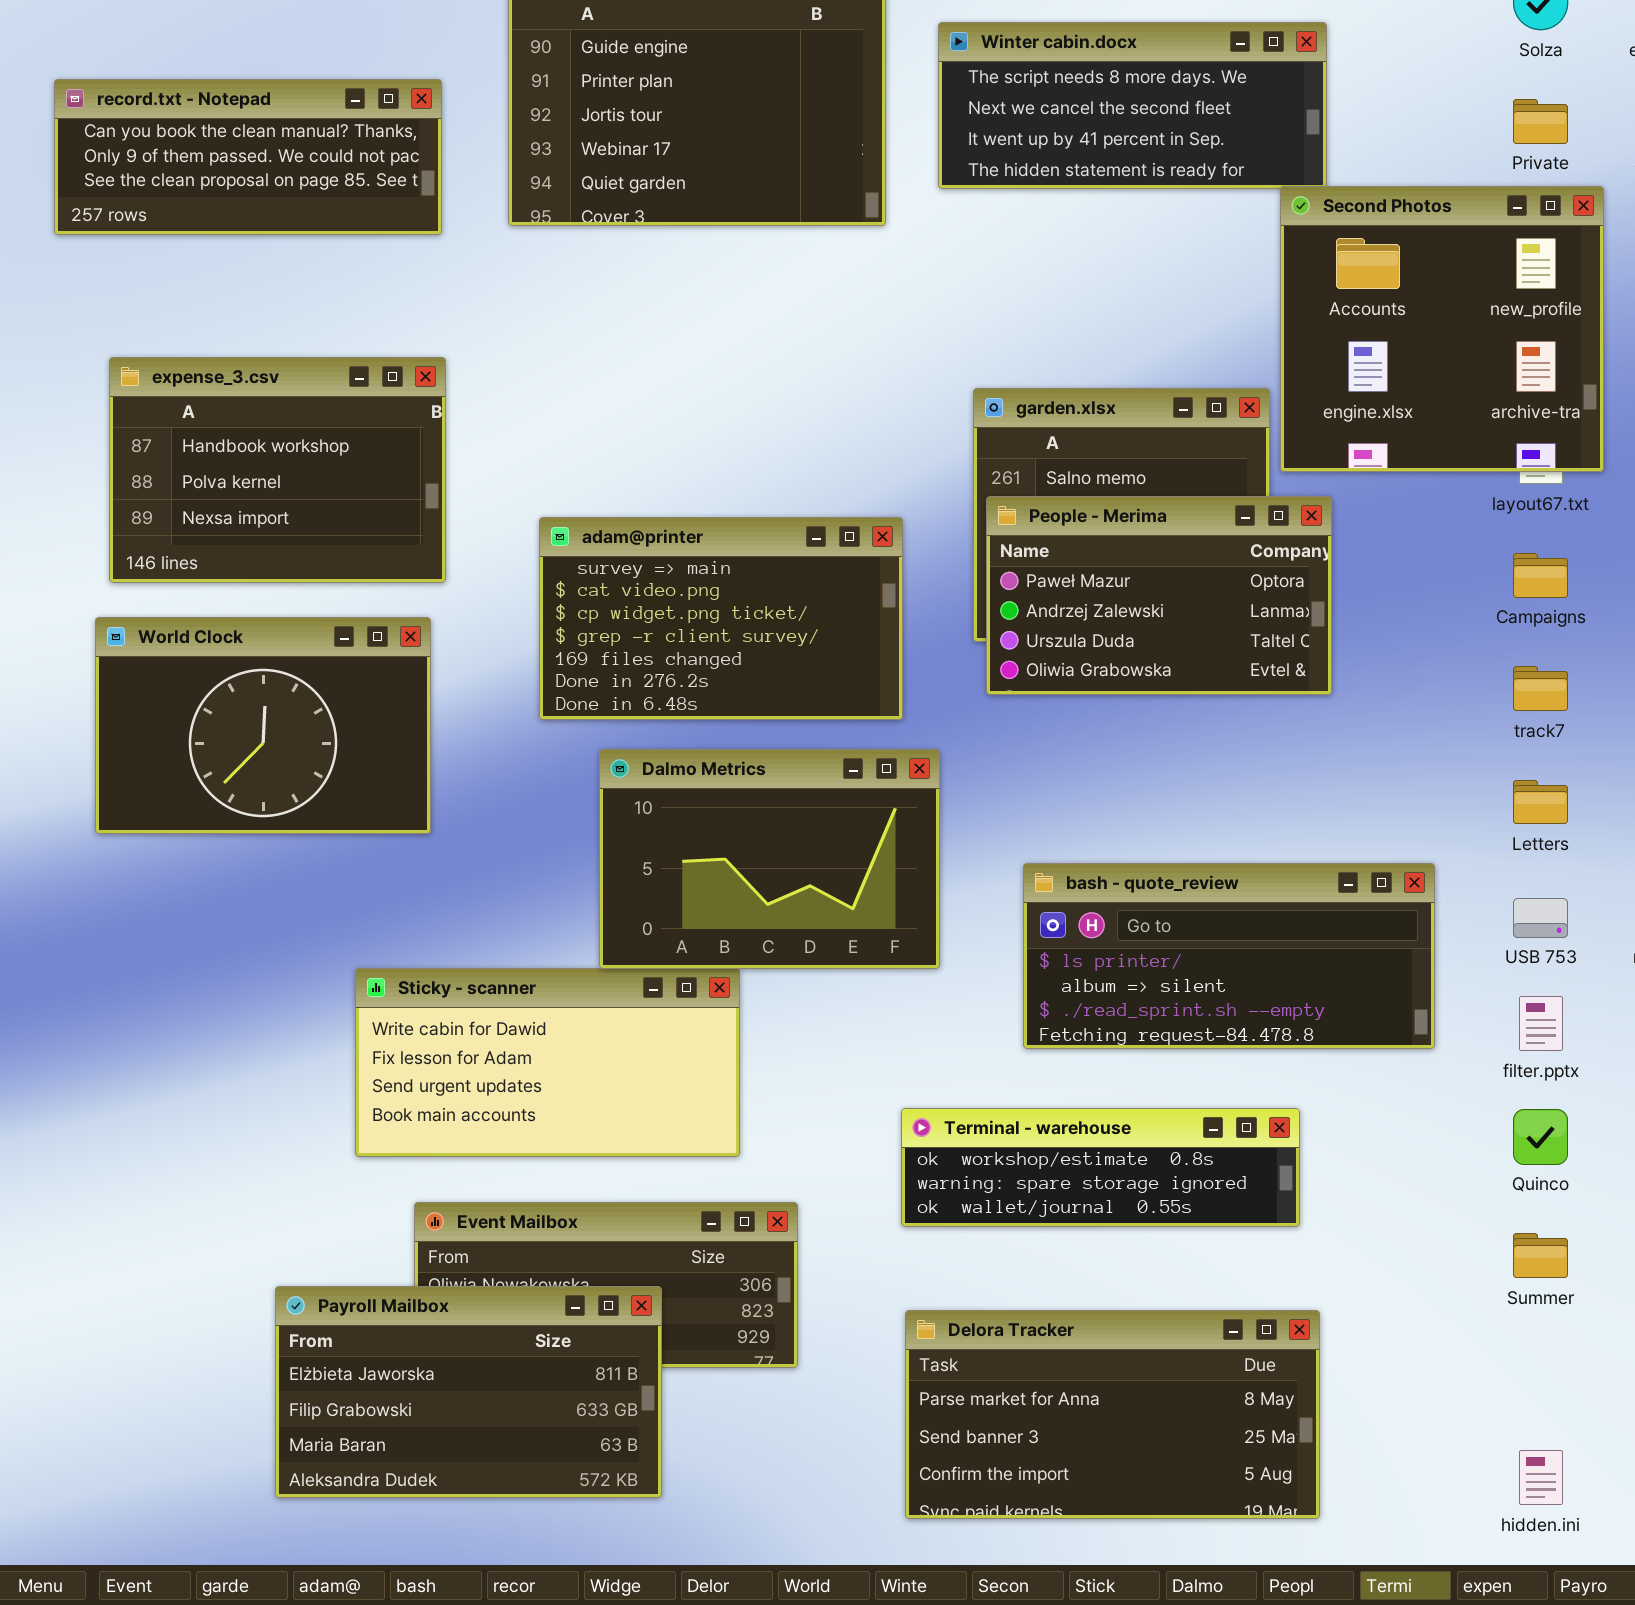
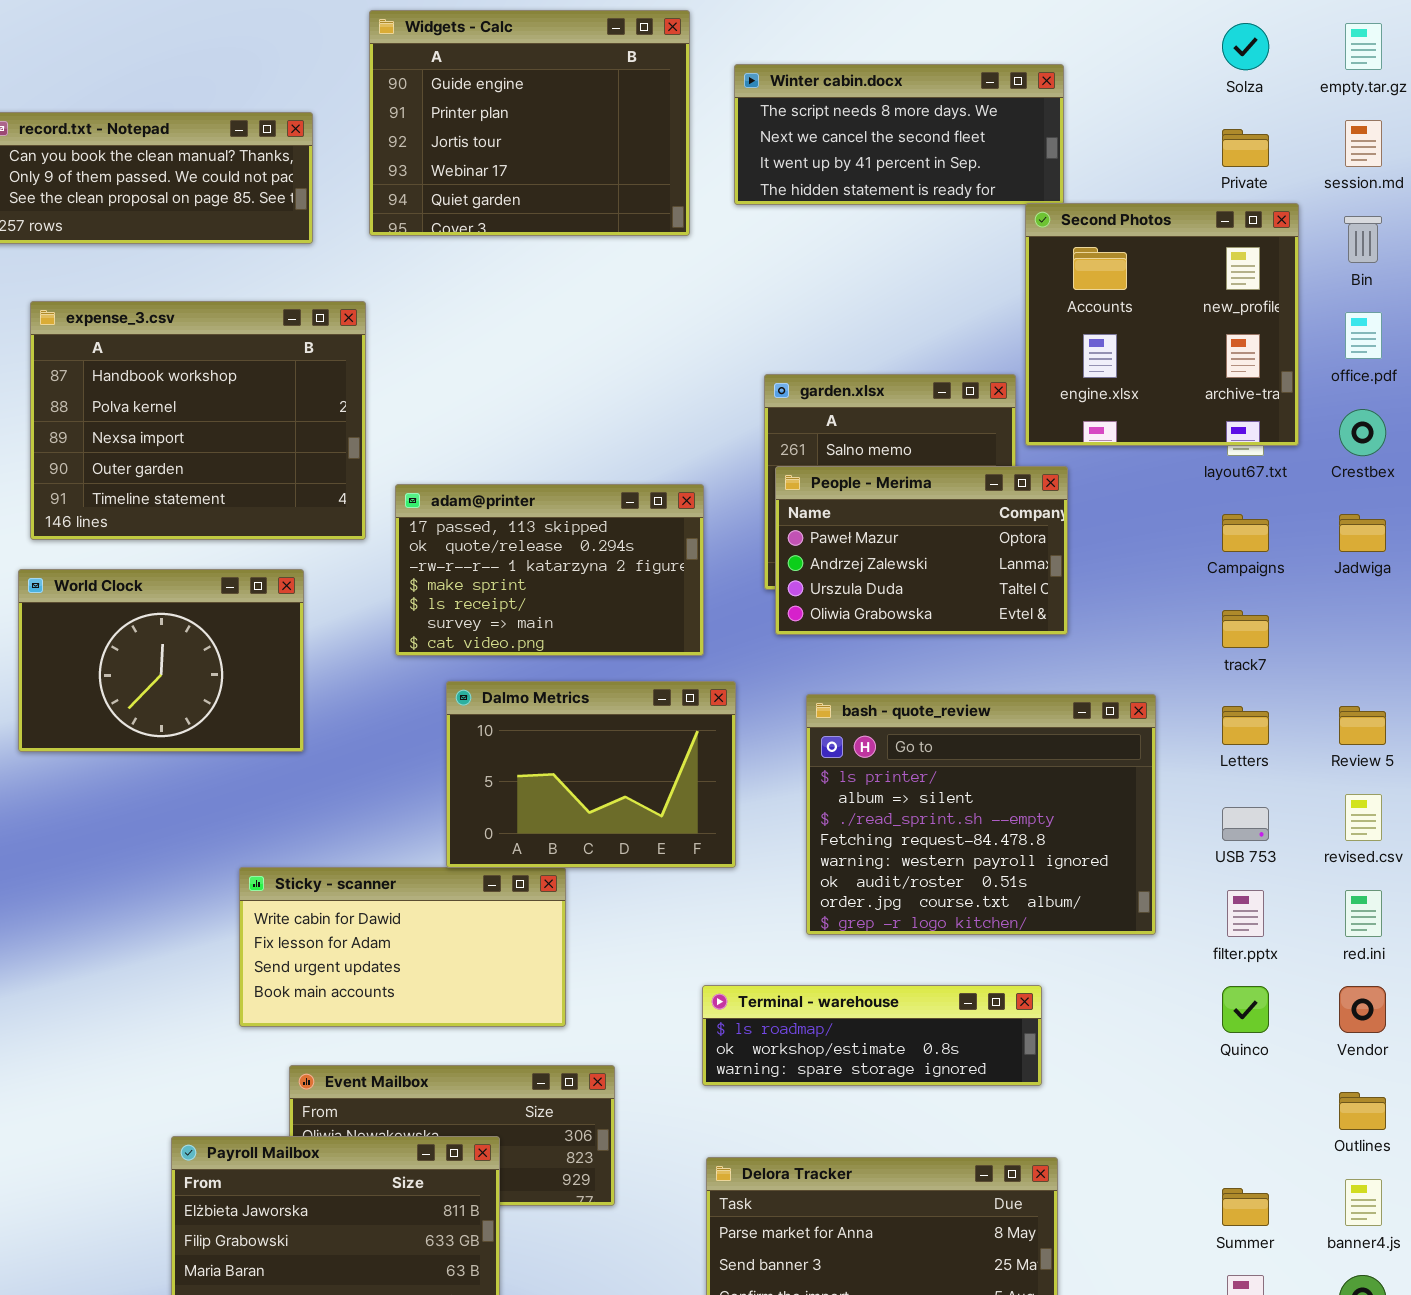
expense_3.csv: [109,357,446,583] -> [30,301,366,540], resized
adam@printer: [539,517,903,720] -> [395,484,704,656], scrolled up 5 rows
bash - quote_review: [1023,863,1435,1049] -> [806,694,1156,935], resized
Terminal - warehouse: [901,1108,1300,1227] -> [702,985,1042,1086], scrolled up 1 row
Summer: [1513,1233,1568,1278] -> [1222,1188,1269,1226], moved

